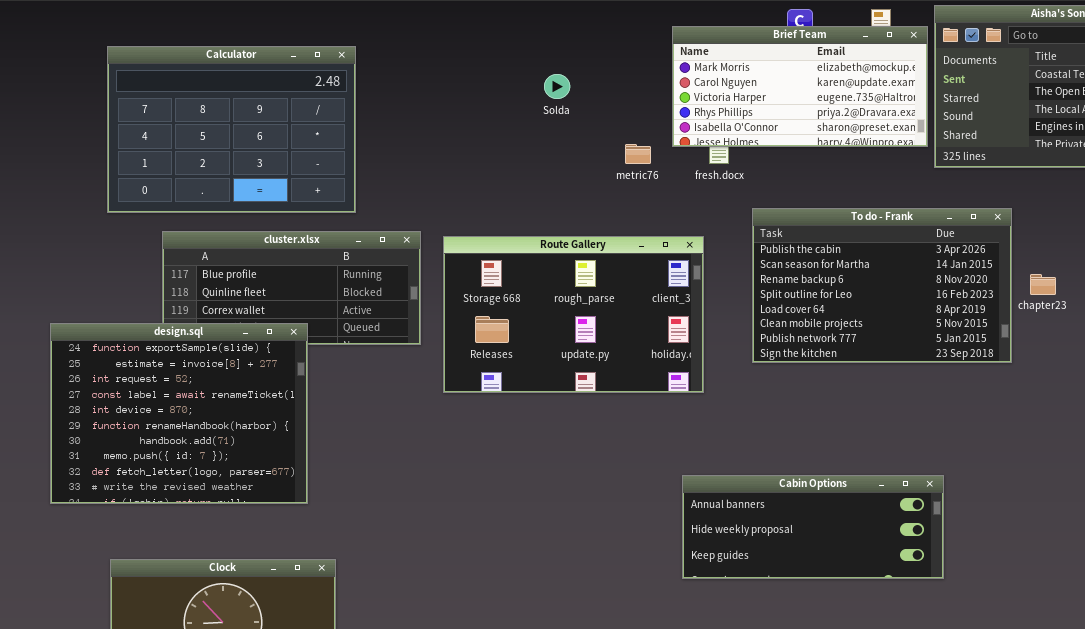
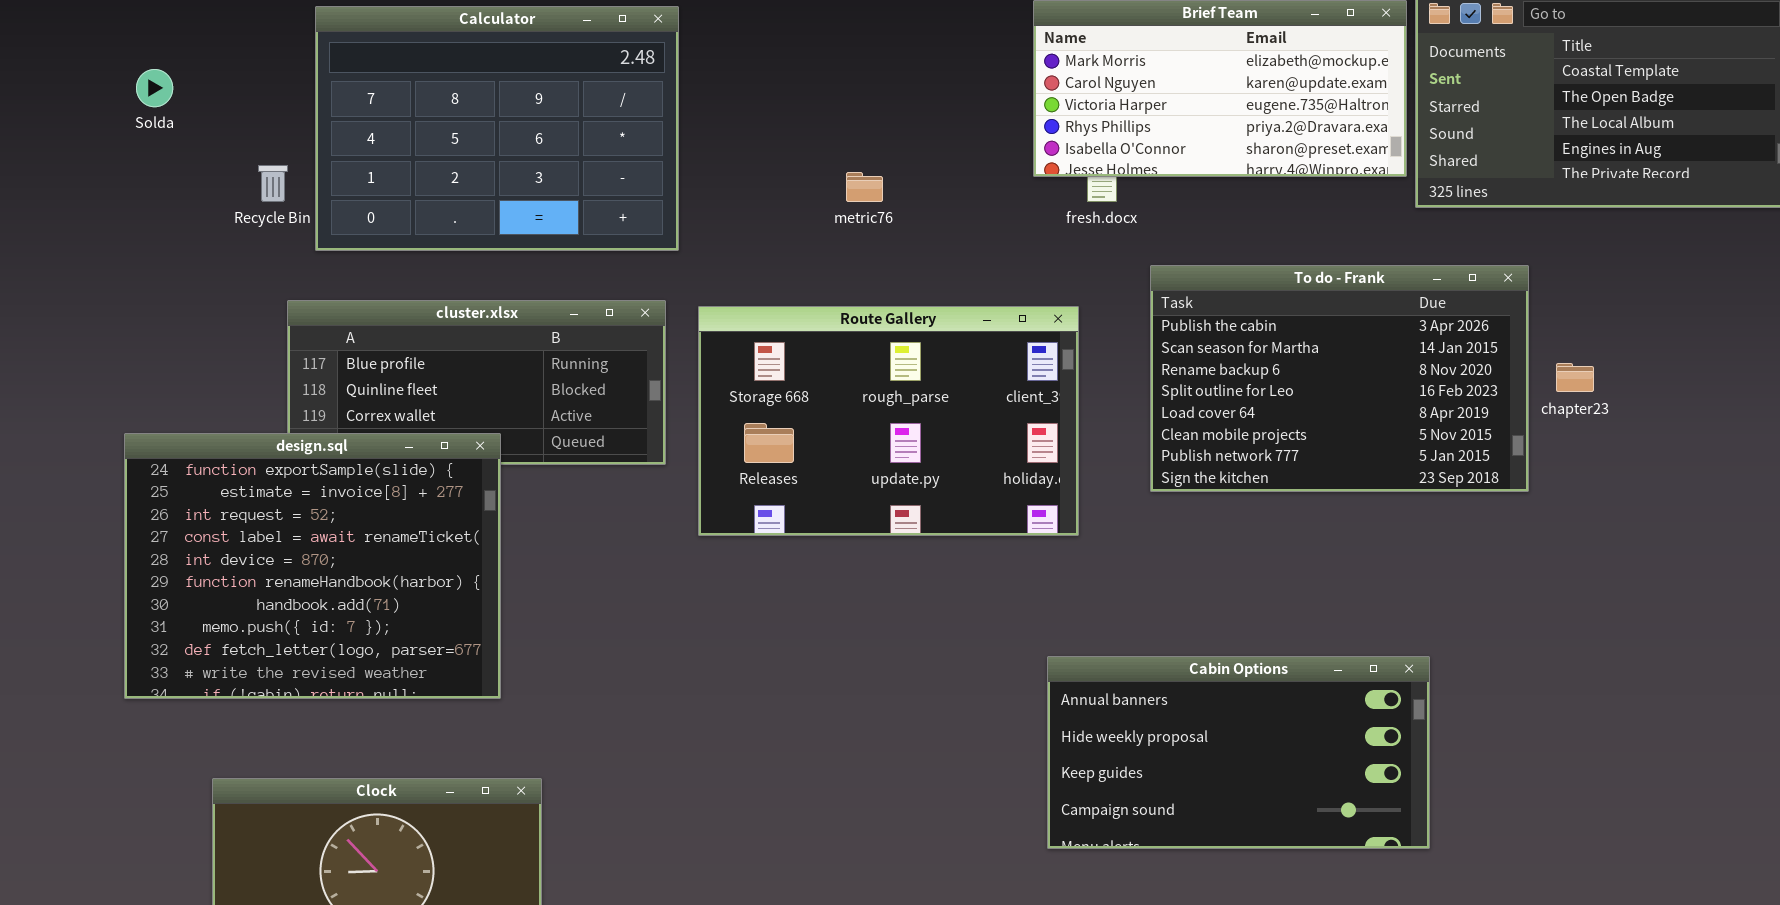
Calculator: [107,46,356,213] -> [315,6,679,251], moved
Solda: [544,74,570,99] -> [136,69,173,107], moved
metric76: [625,144,651,164] -> [846,172,883,202], moved
Cabin Options: [682,475,944,579] -> [1047,656,1430,849], resized

